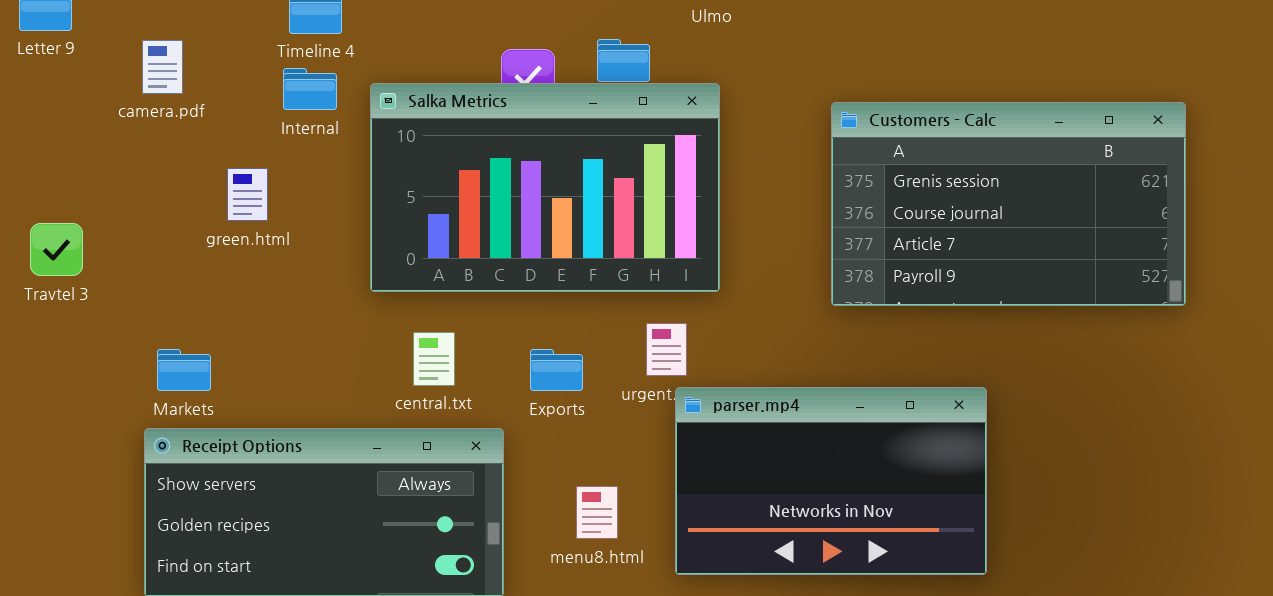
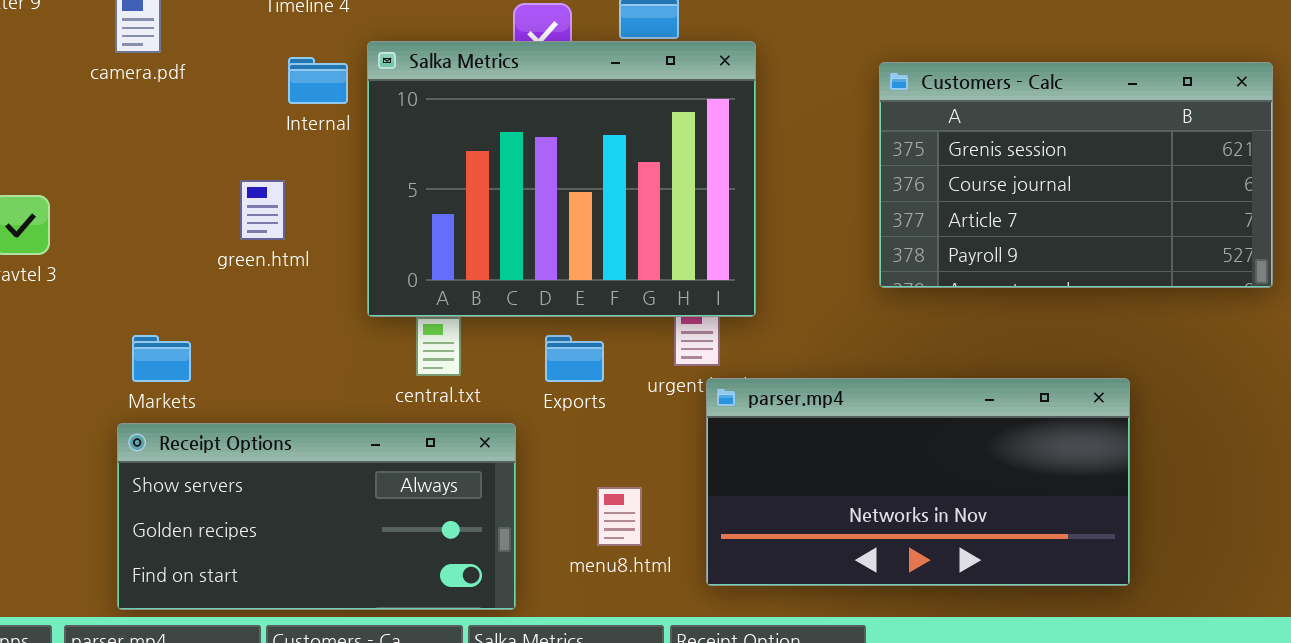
Internal: [283,68,337,110] -> [288,57,348,104], moved
Salka Metrics: [370,83,720,292] -> [367,41,756,317], resized
green.html: [227,168,268,221] -> [240,180,285,240], moved
parser.mp4: [675,387,987,575] -> [706,378,1130,586], resized

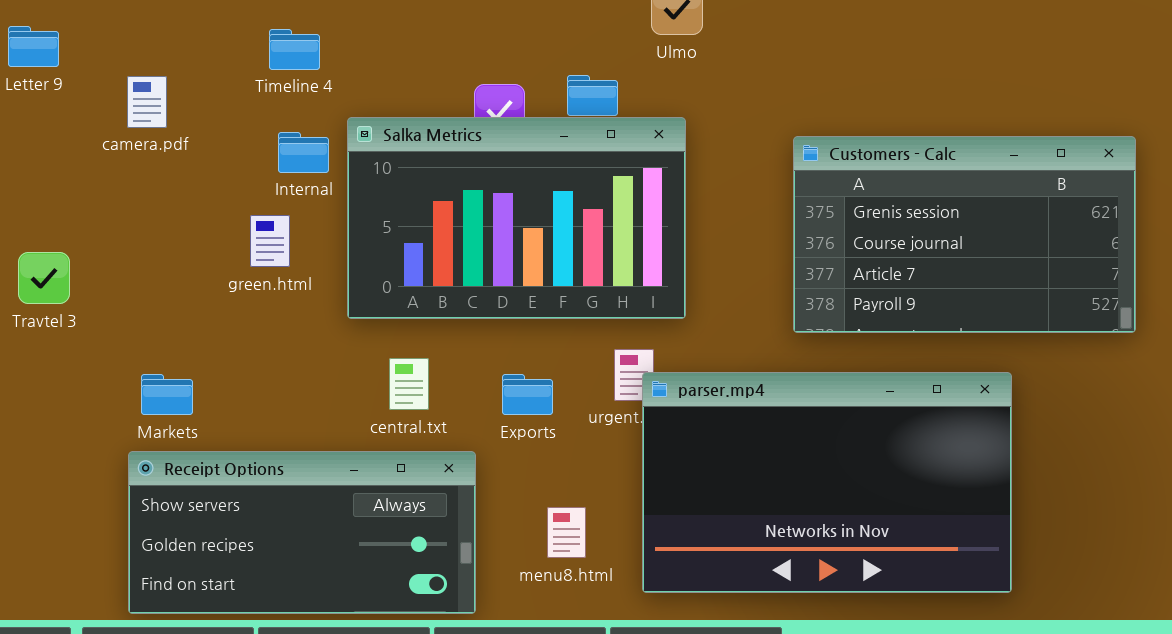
Salka Metrics: [367,41,756,317] -> [347,117,686,319], resized
green.html: [240,180,285,240] -> [250,215,290,267], moved
parser.mp4: [706,378,1130,586] -> [642,372,1012,593], resized

